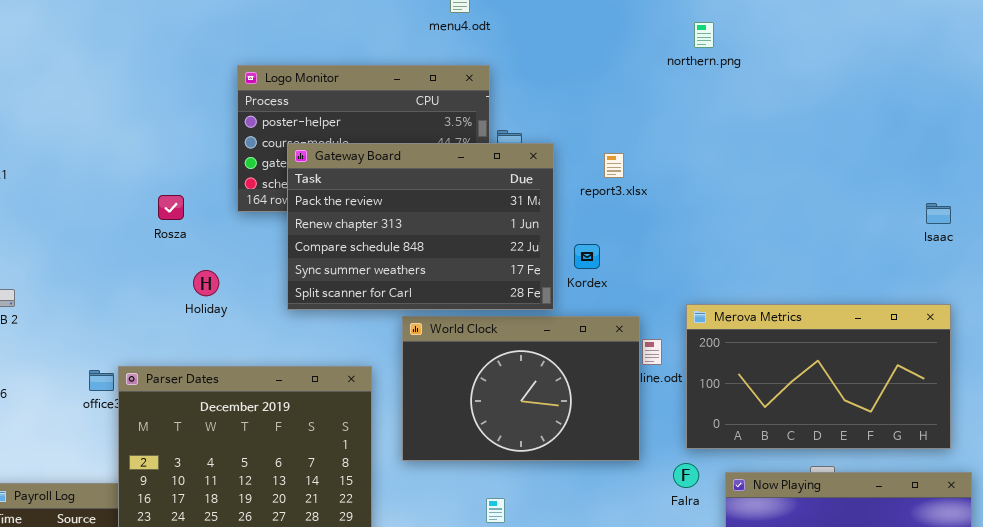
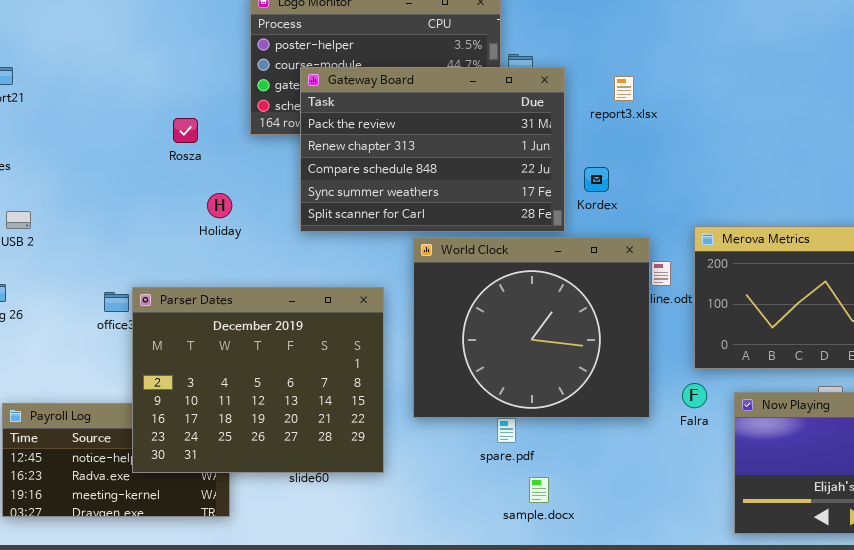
World Clock: [402,316,640,461] -> [413,237,650,418], resized

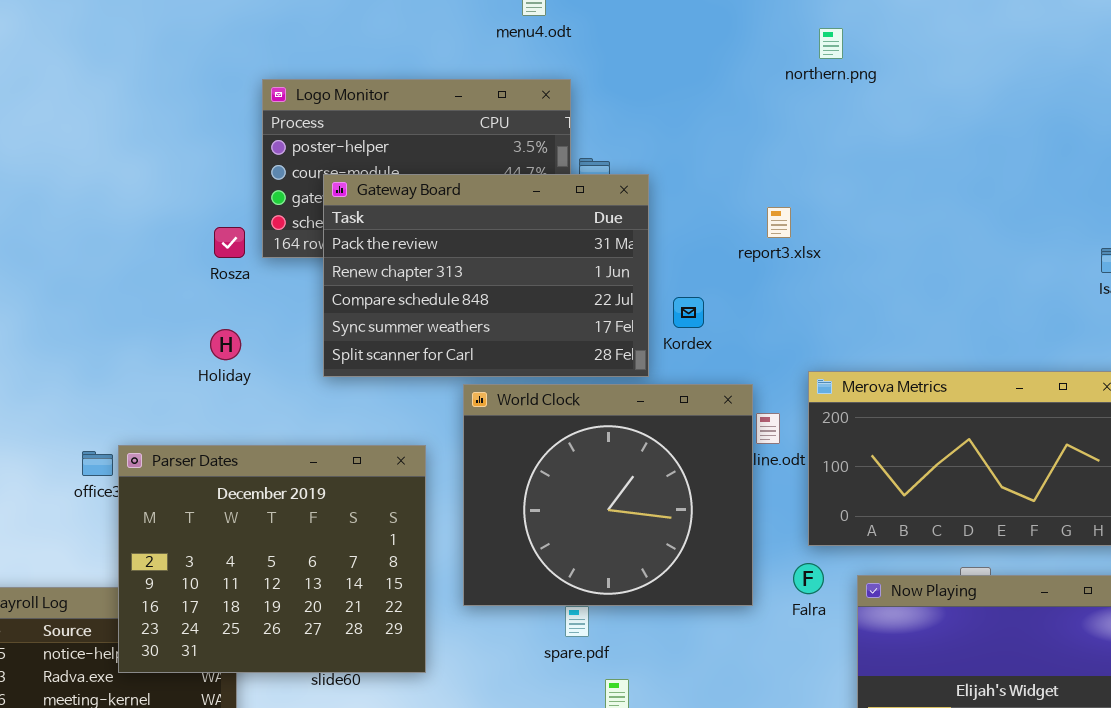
report3.xlsx: [614,76,634,101] -> [767,207,791,238], moved
Rosza: [173,118,198,143] -> [214,227,245,258], moved

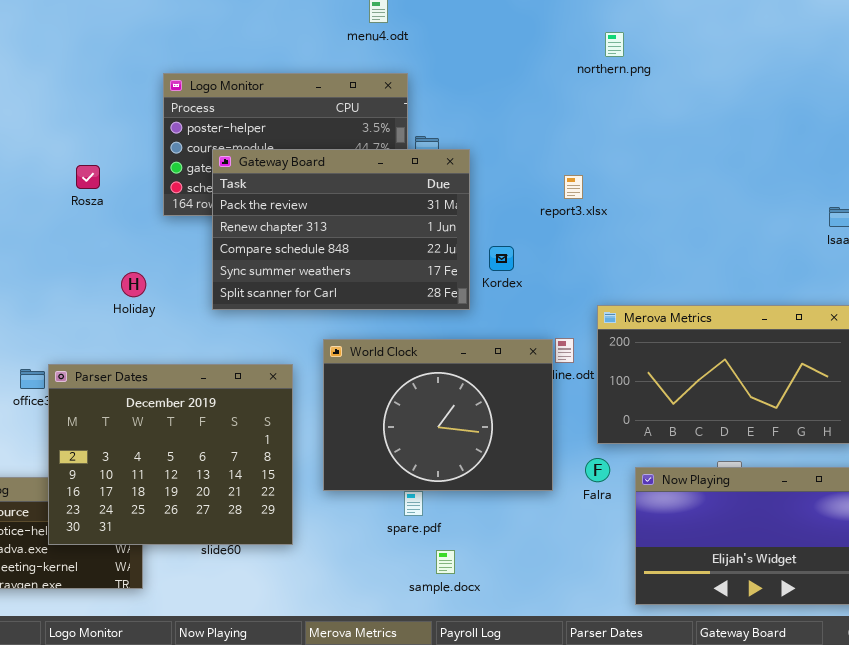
Rosza: [214,227,245,258] -> [76,165,100,189], moved
World Clock: [463,384,753,606] -> [323,339,553,491], resized

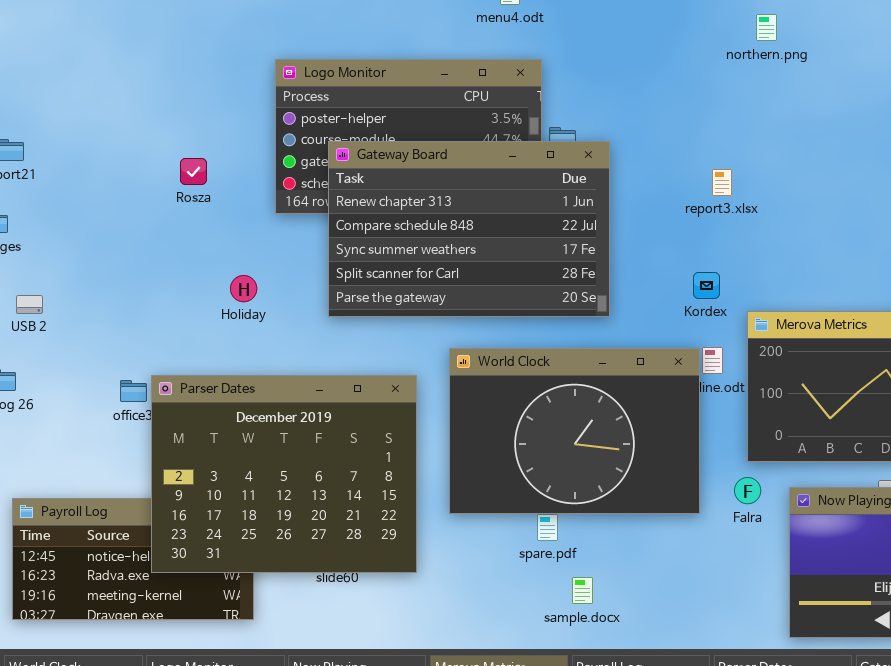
Gateway Board: [212,149,470,310] -> [328,141,610,317], scrolled down 1 row
Kordex: [489,246,514,271] -> [693,272,720,299], moved

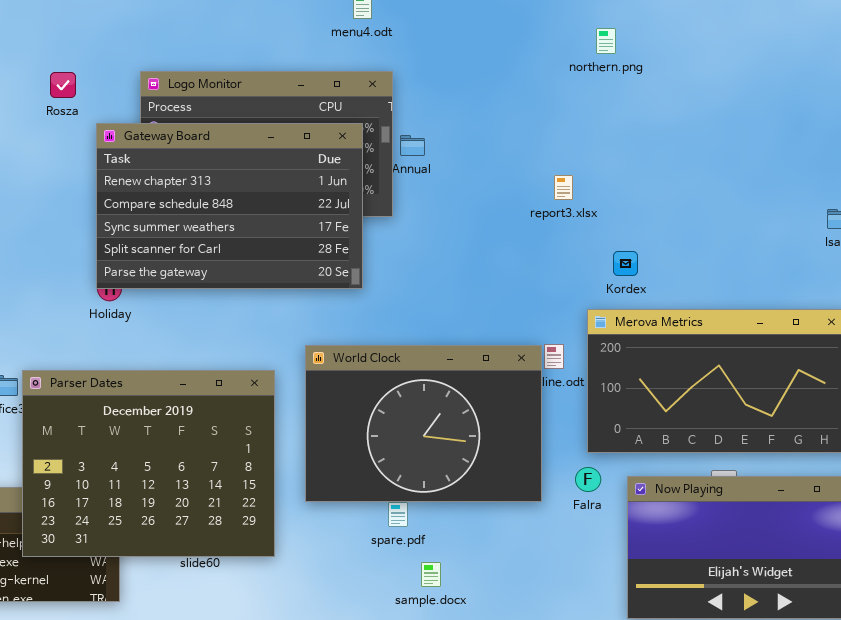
Gateway Board: [328,141,610,317] -> [96,123,363,289], moved
Rosza: [180,158,207,185] -> [50,72,76,98], moved
Kordex: [693,272,720,299] -> [613,251,638,276], moved

